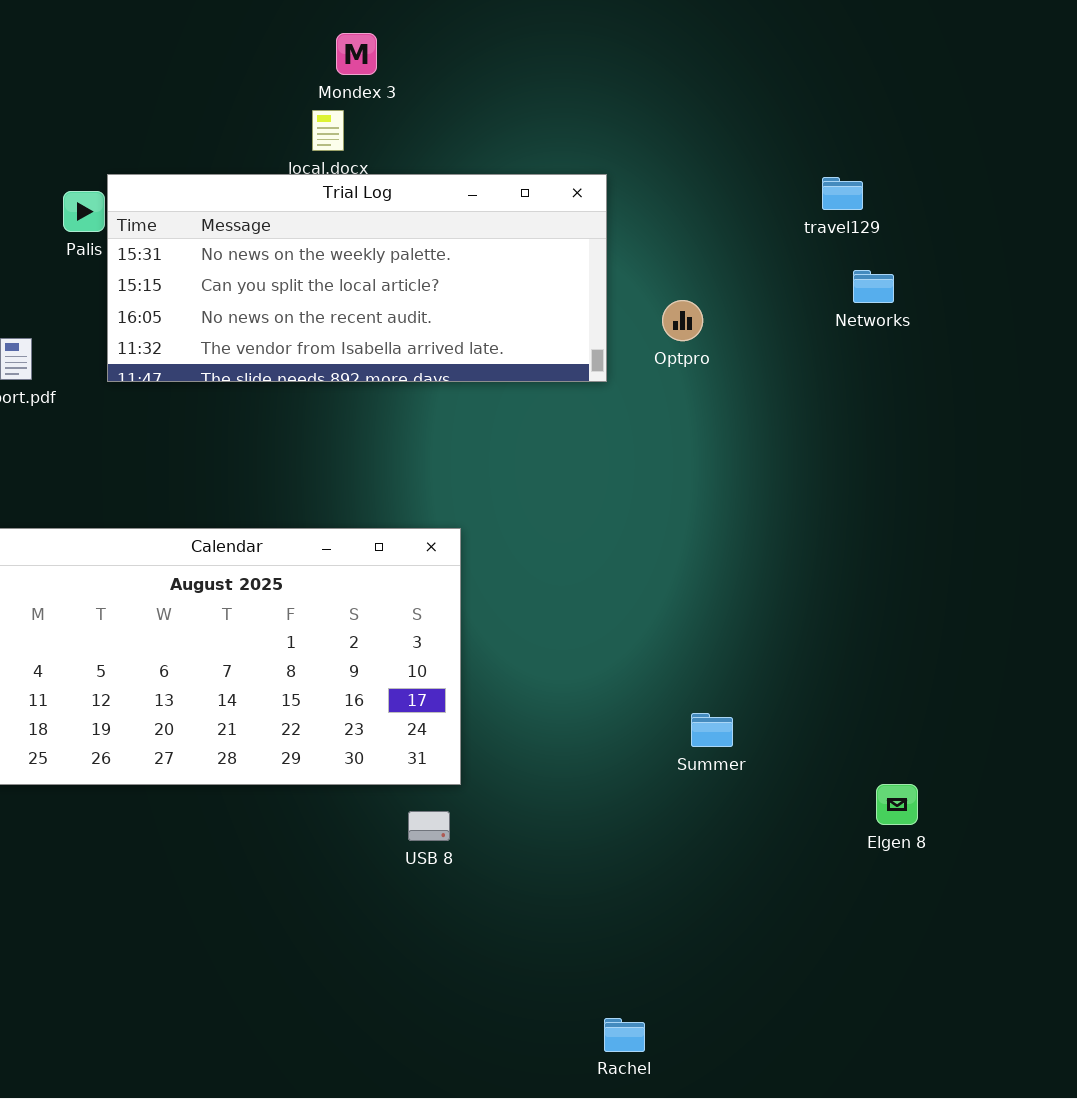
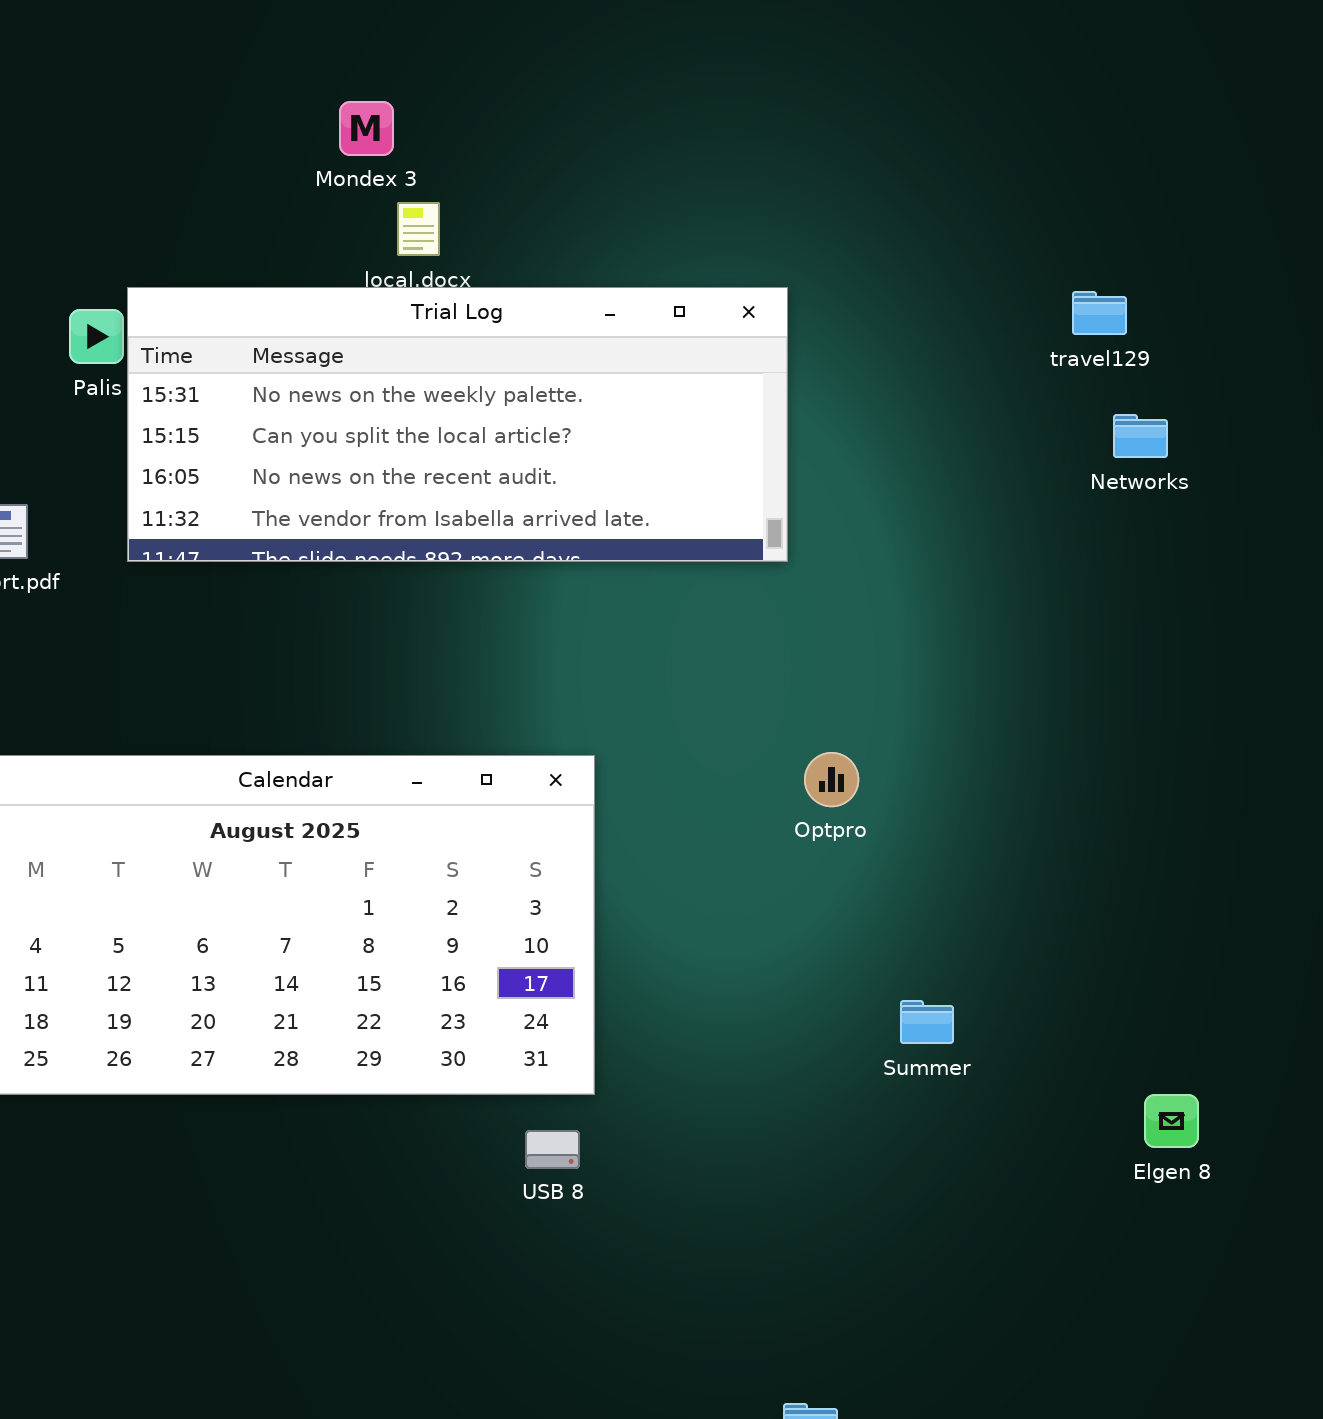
Mondex 3: [336,33,377,75] -> [339,101,394,156], moved
Optpro: [662,300,703,341] -> [804,752,859,807], moved

